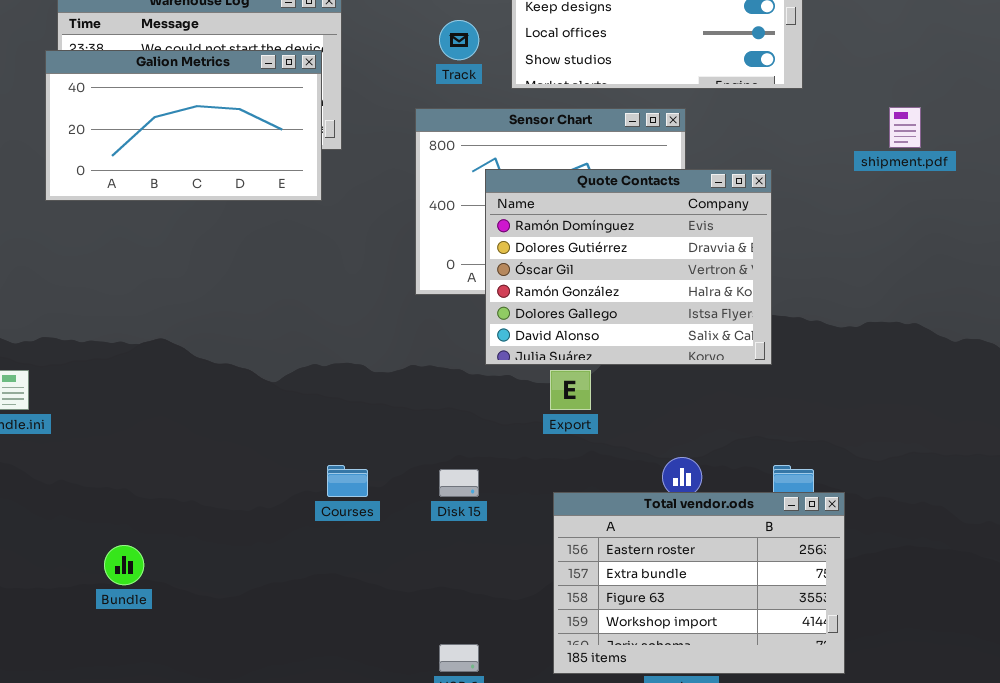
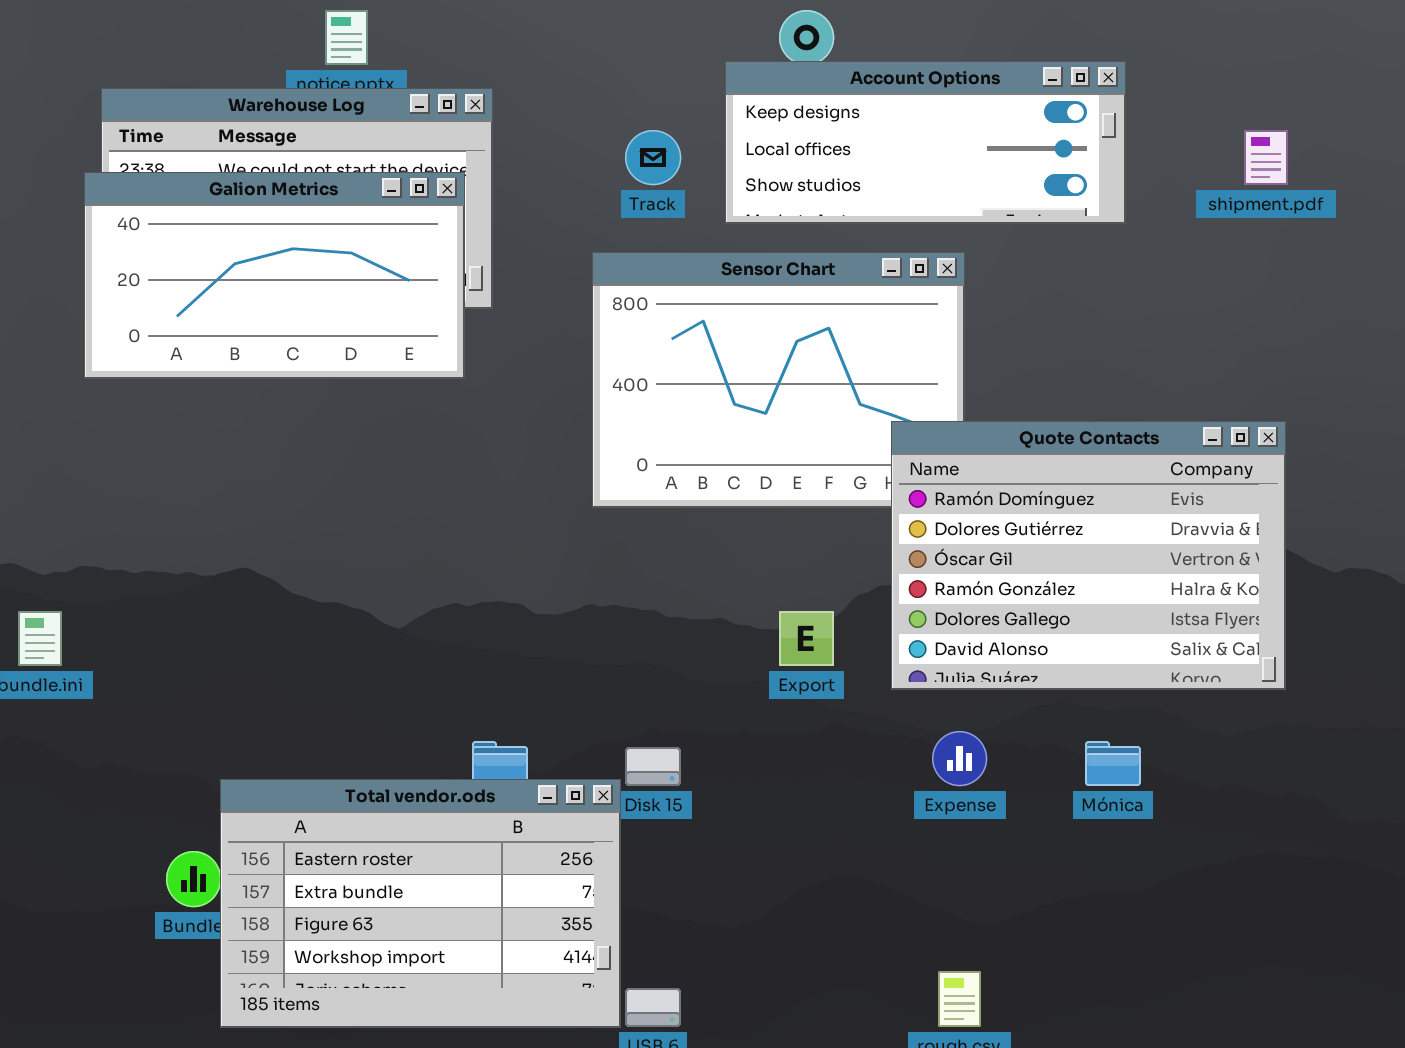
shipment.pdf: [889,107,921,148] -> [1244,130,1288,185], moved
Quote Contacts: [485,169,772,365] -> [891,421,1286,690], moved
Total vendor.ods: [553,492,845,674] -> [220,779,621,1028], moved

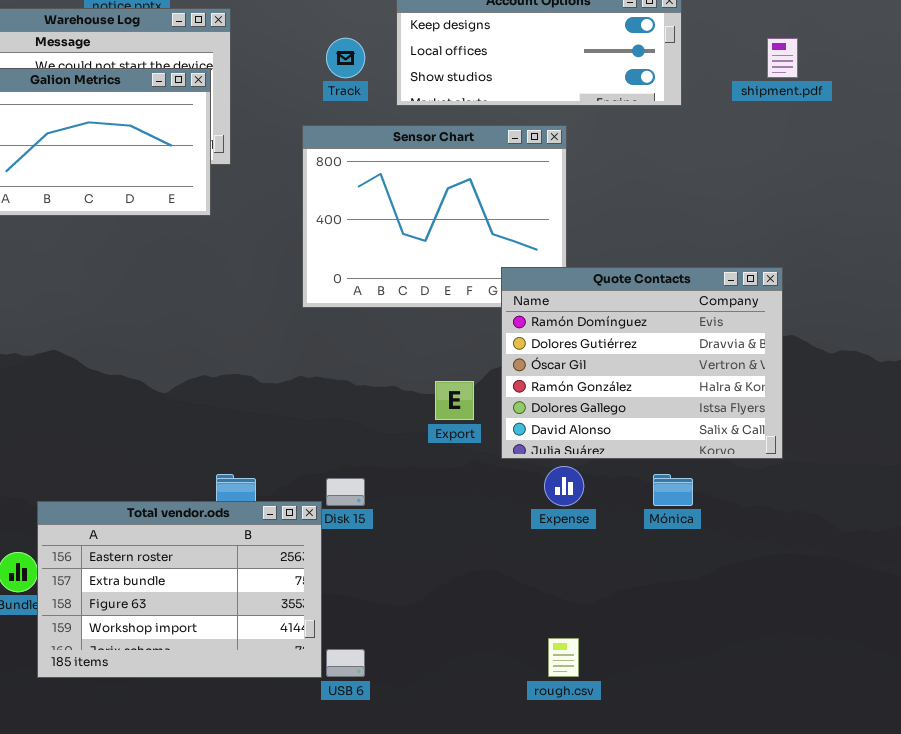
Quote Contacts: [891,421,1286,690] -> [501,267,783,459], moved

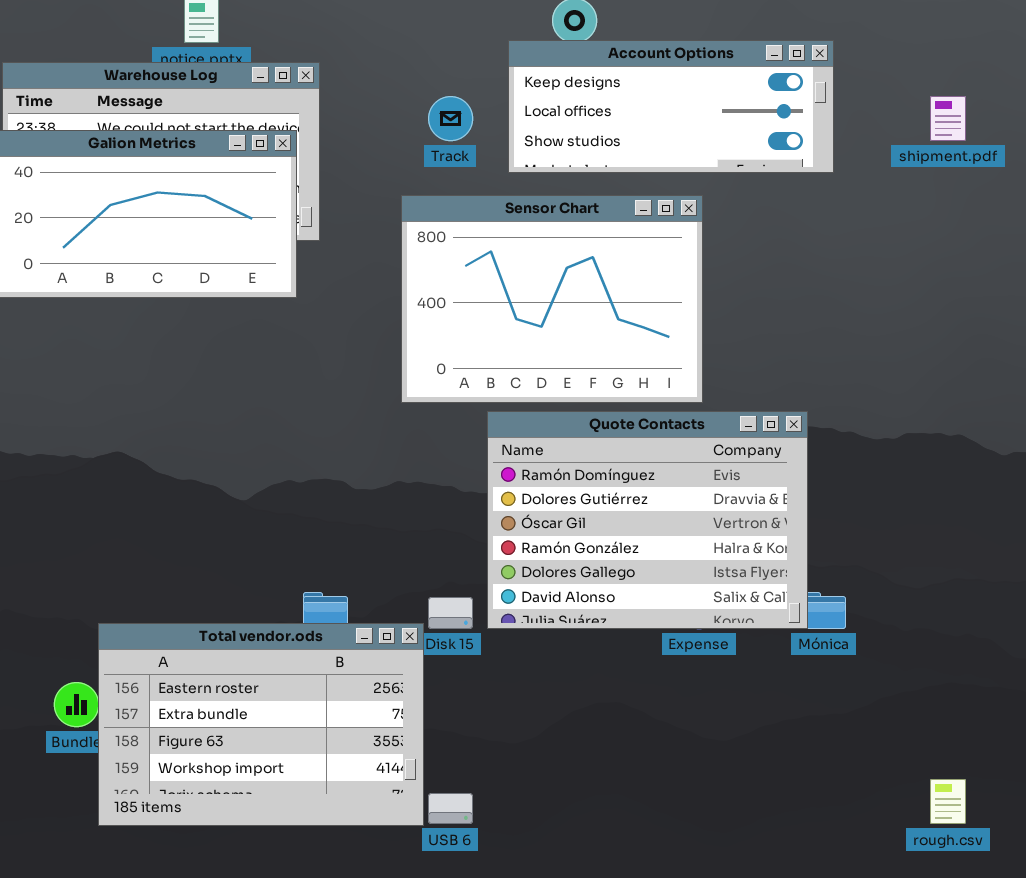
Quote Contacts: [501,267,783,459] -> [487,411,808,629], moved
rough.csv: [548,638,579,677] -> [930,779,966,824], moved

